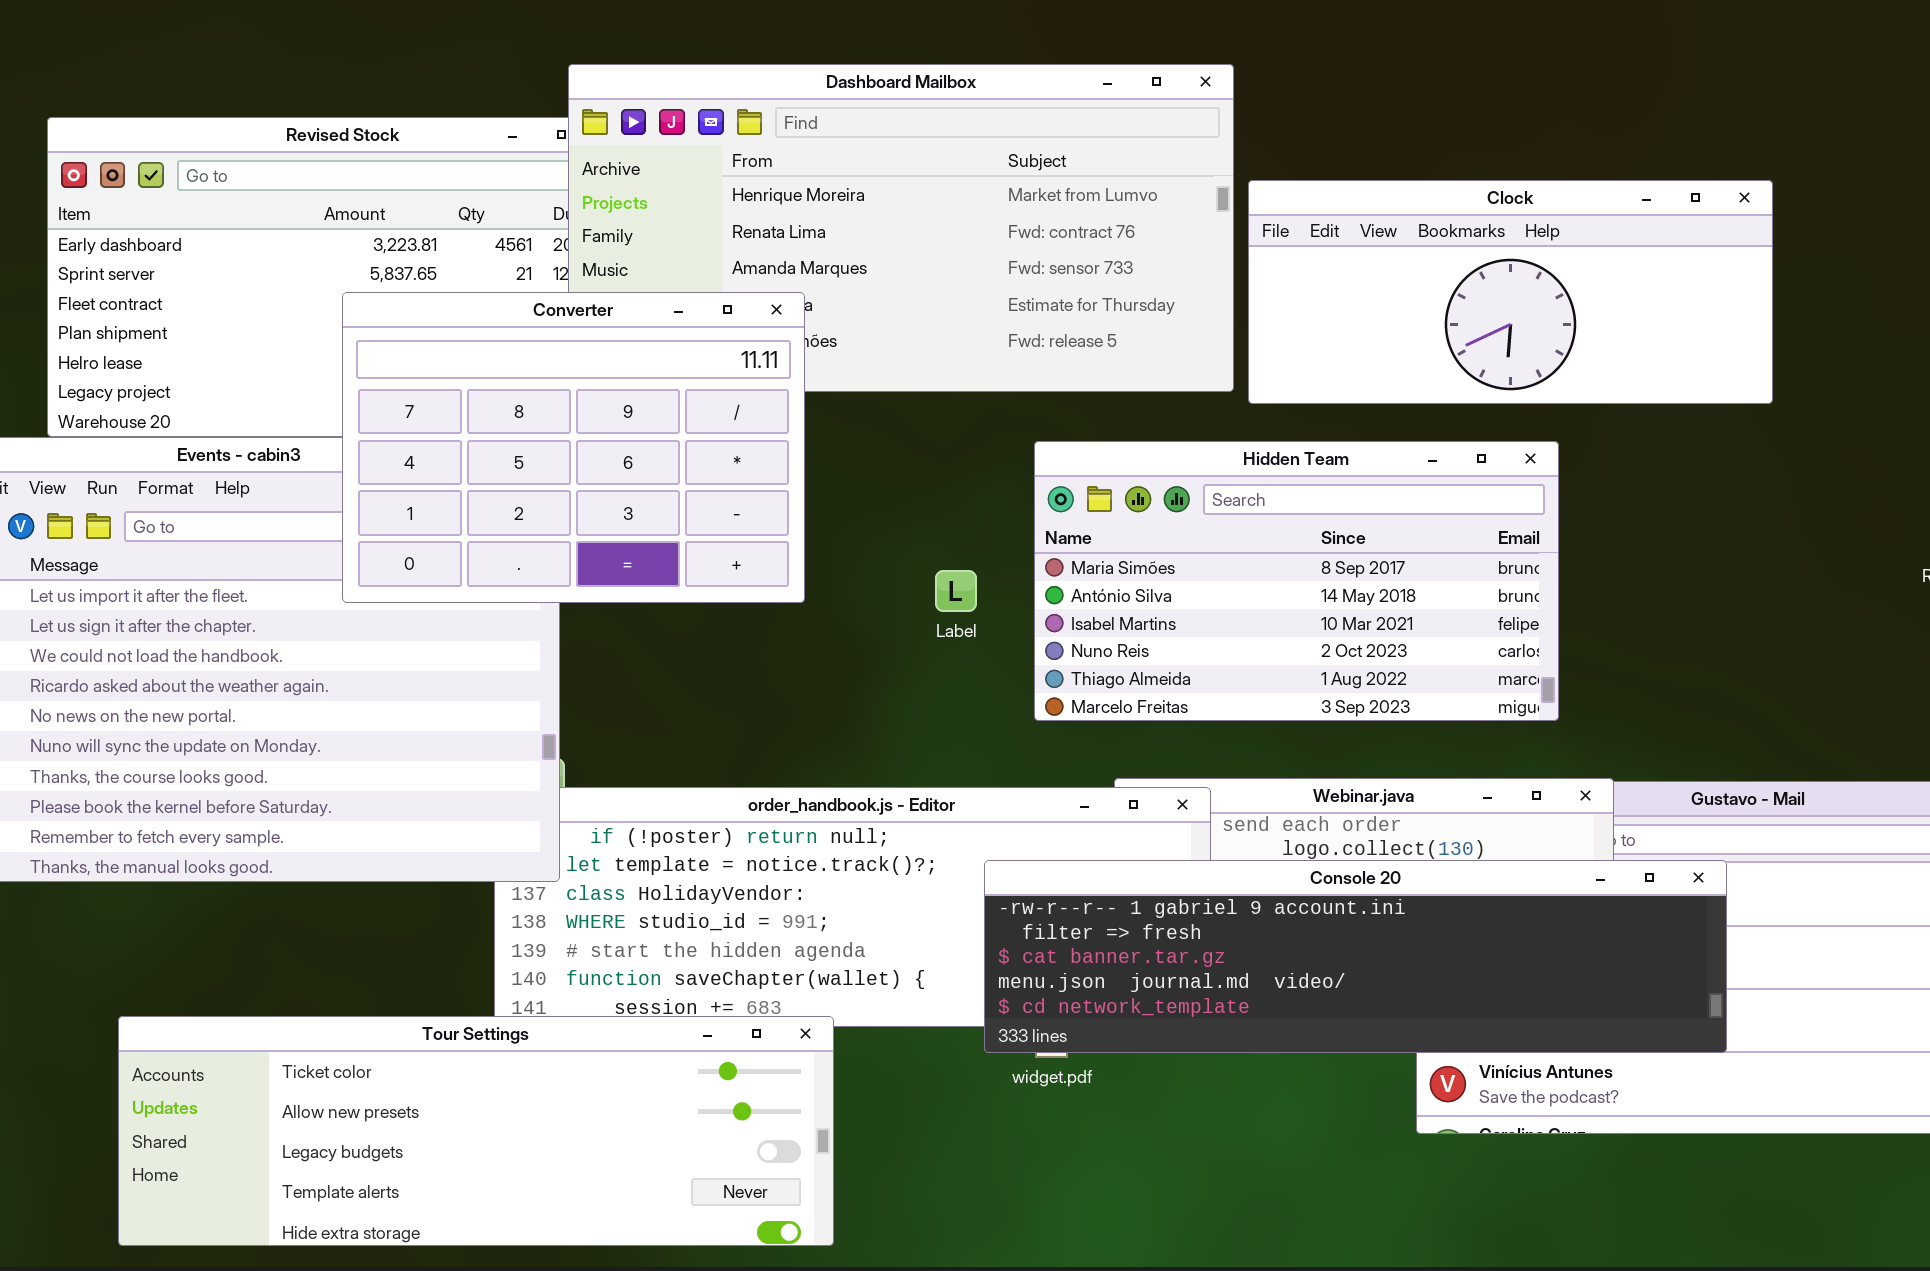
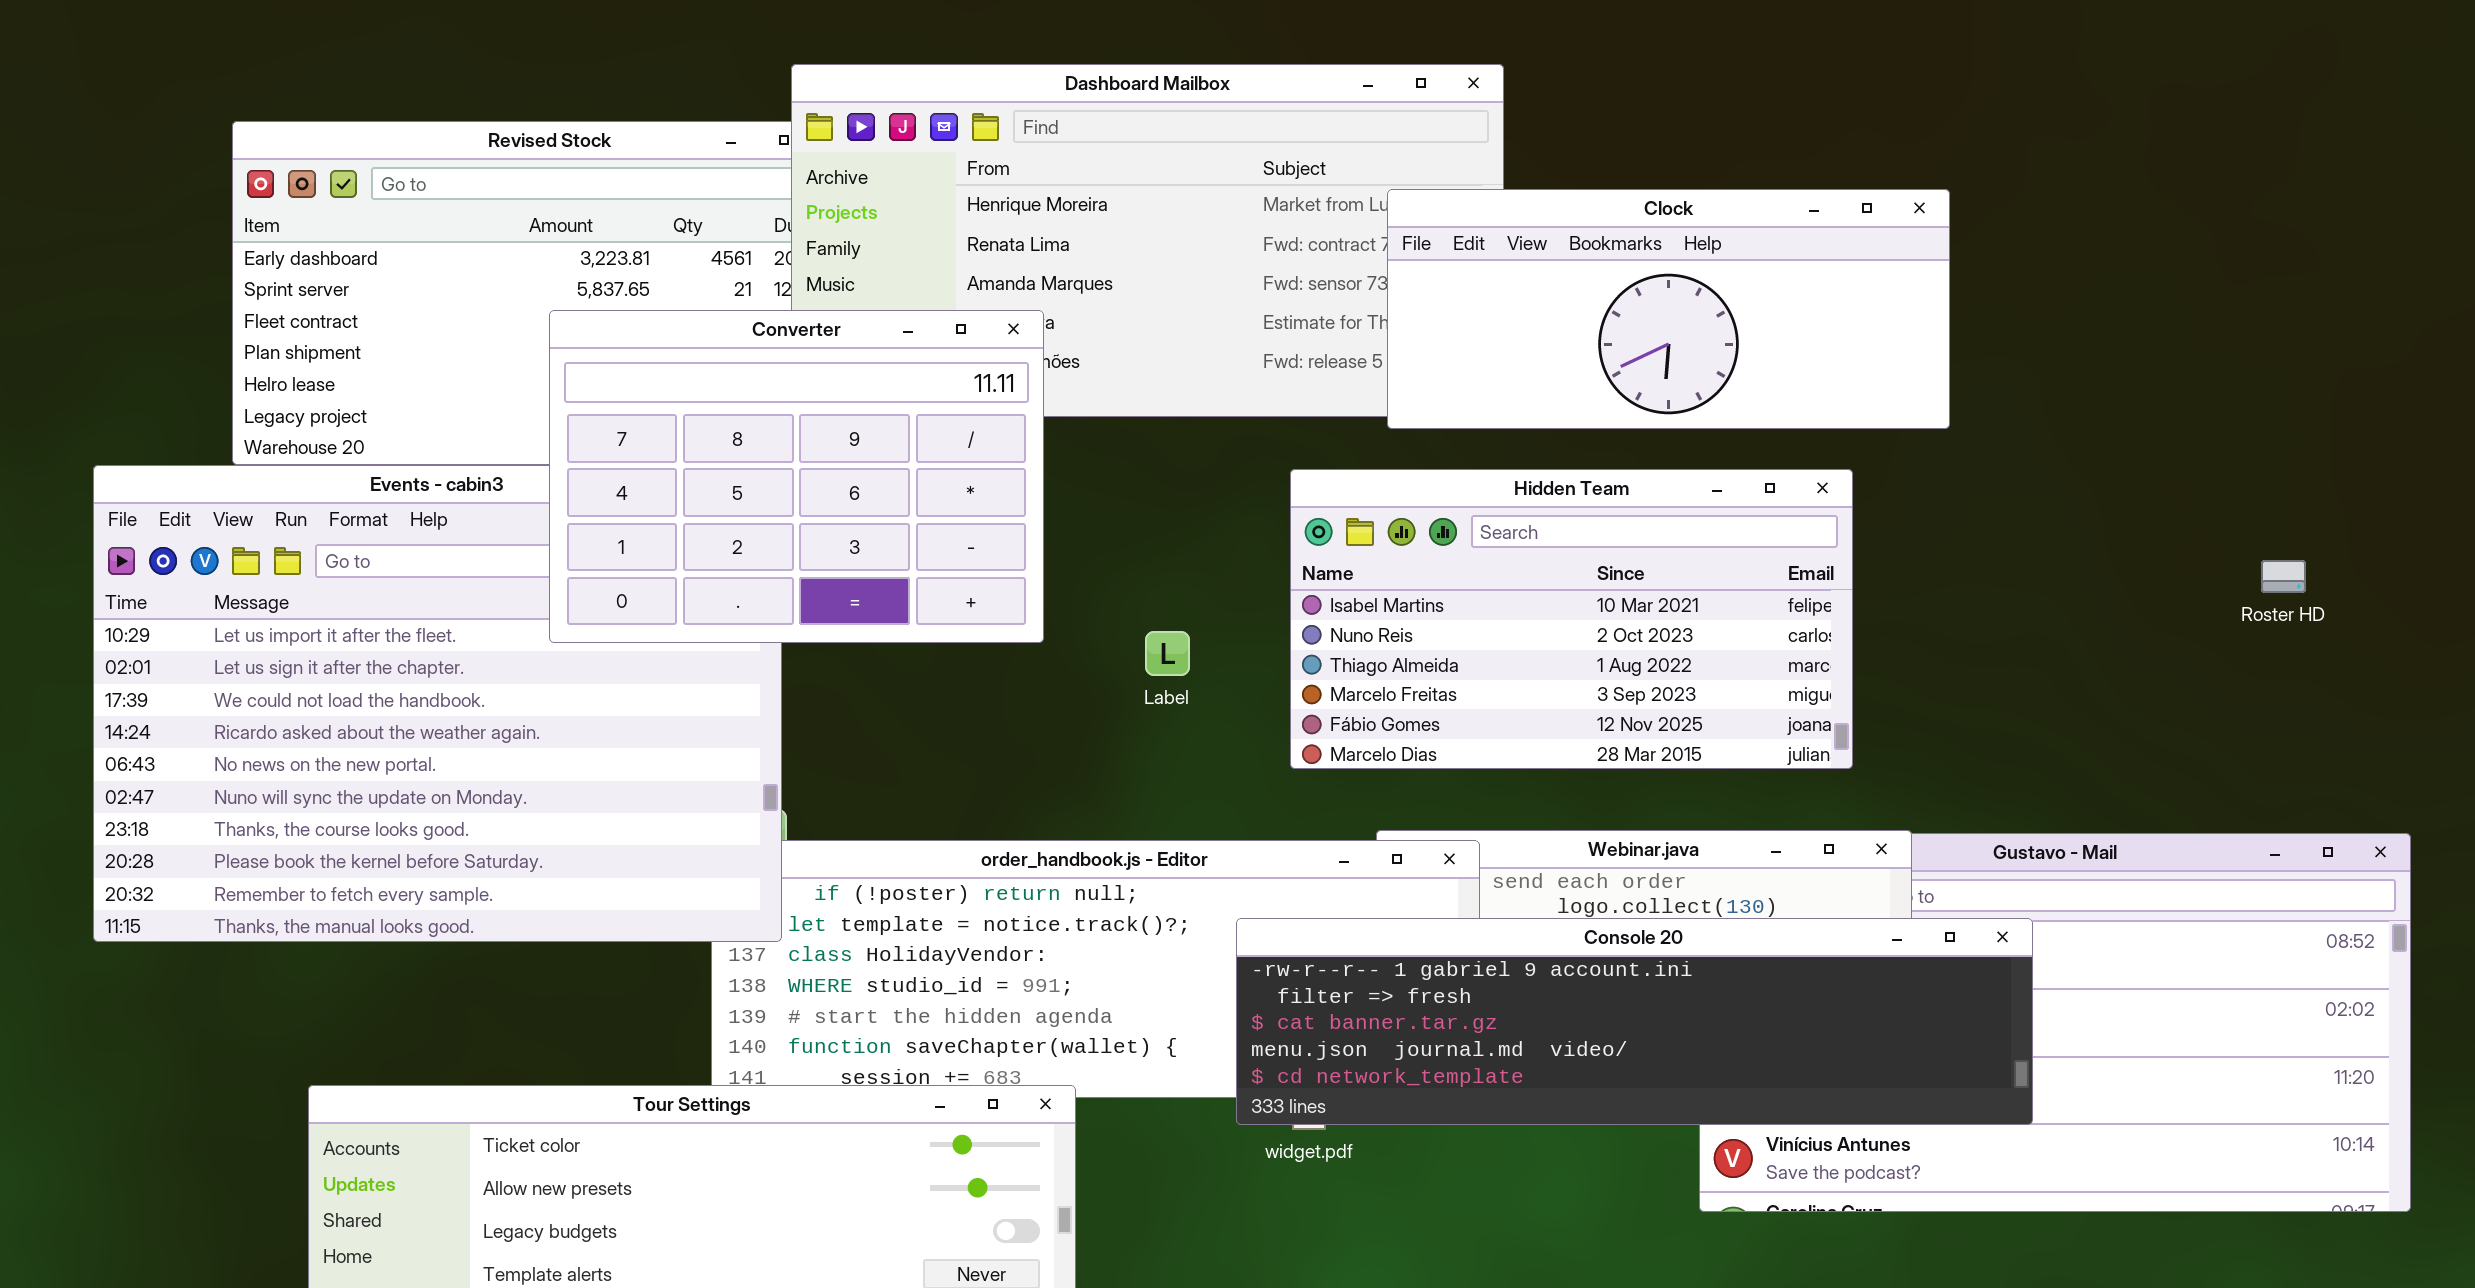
Clock: [1248,180,1773,404] -> [1387,189,1950,429], moved
Hidden Team: [1034,441,1559,721] -> [1290,469,1853,769], scrolled down 2 rows
Label: [935,570,977,612] -> [1145,631,1190,676], moved

